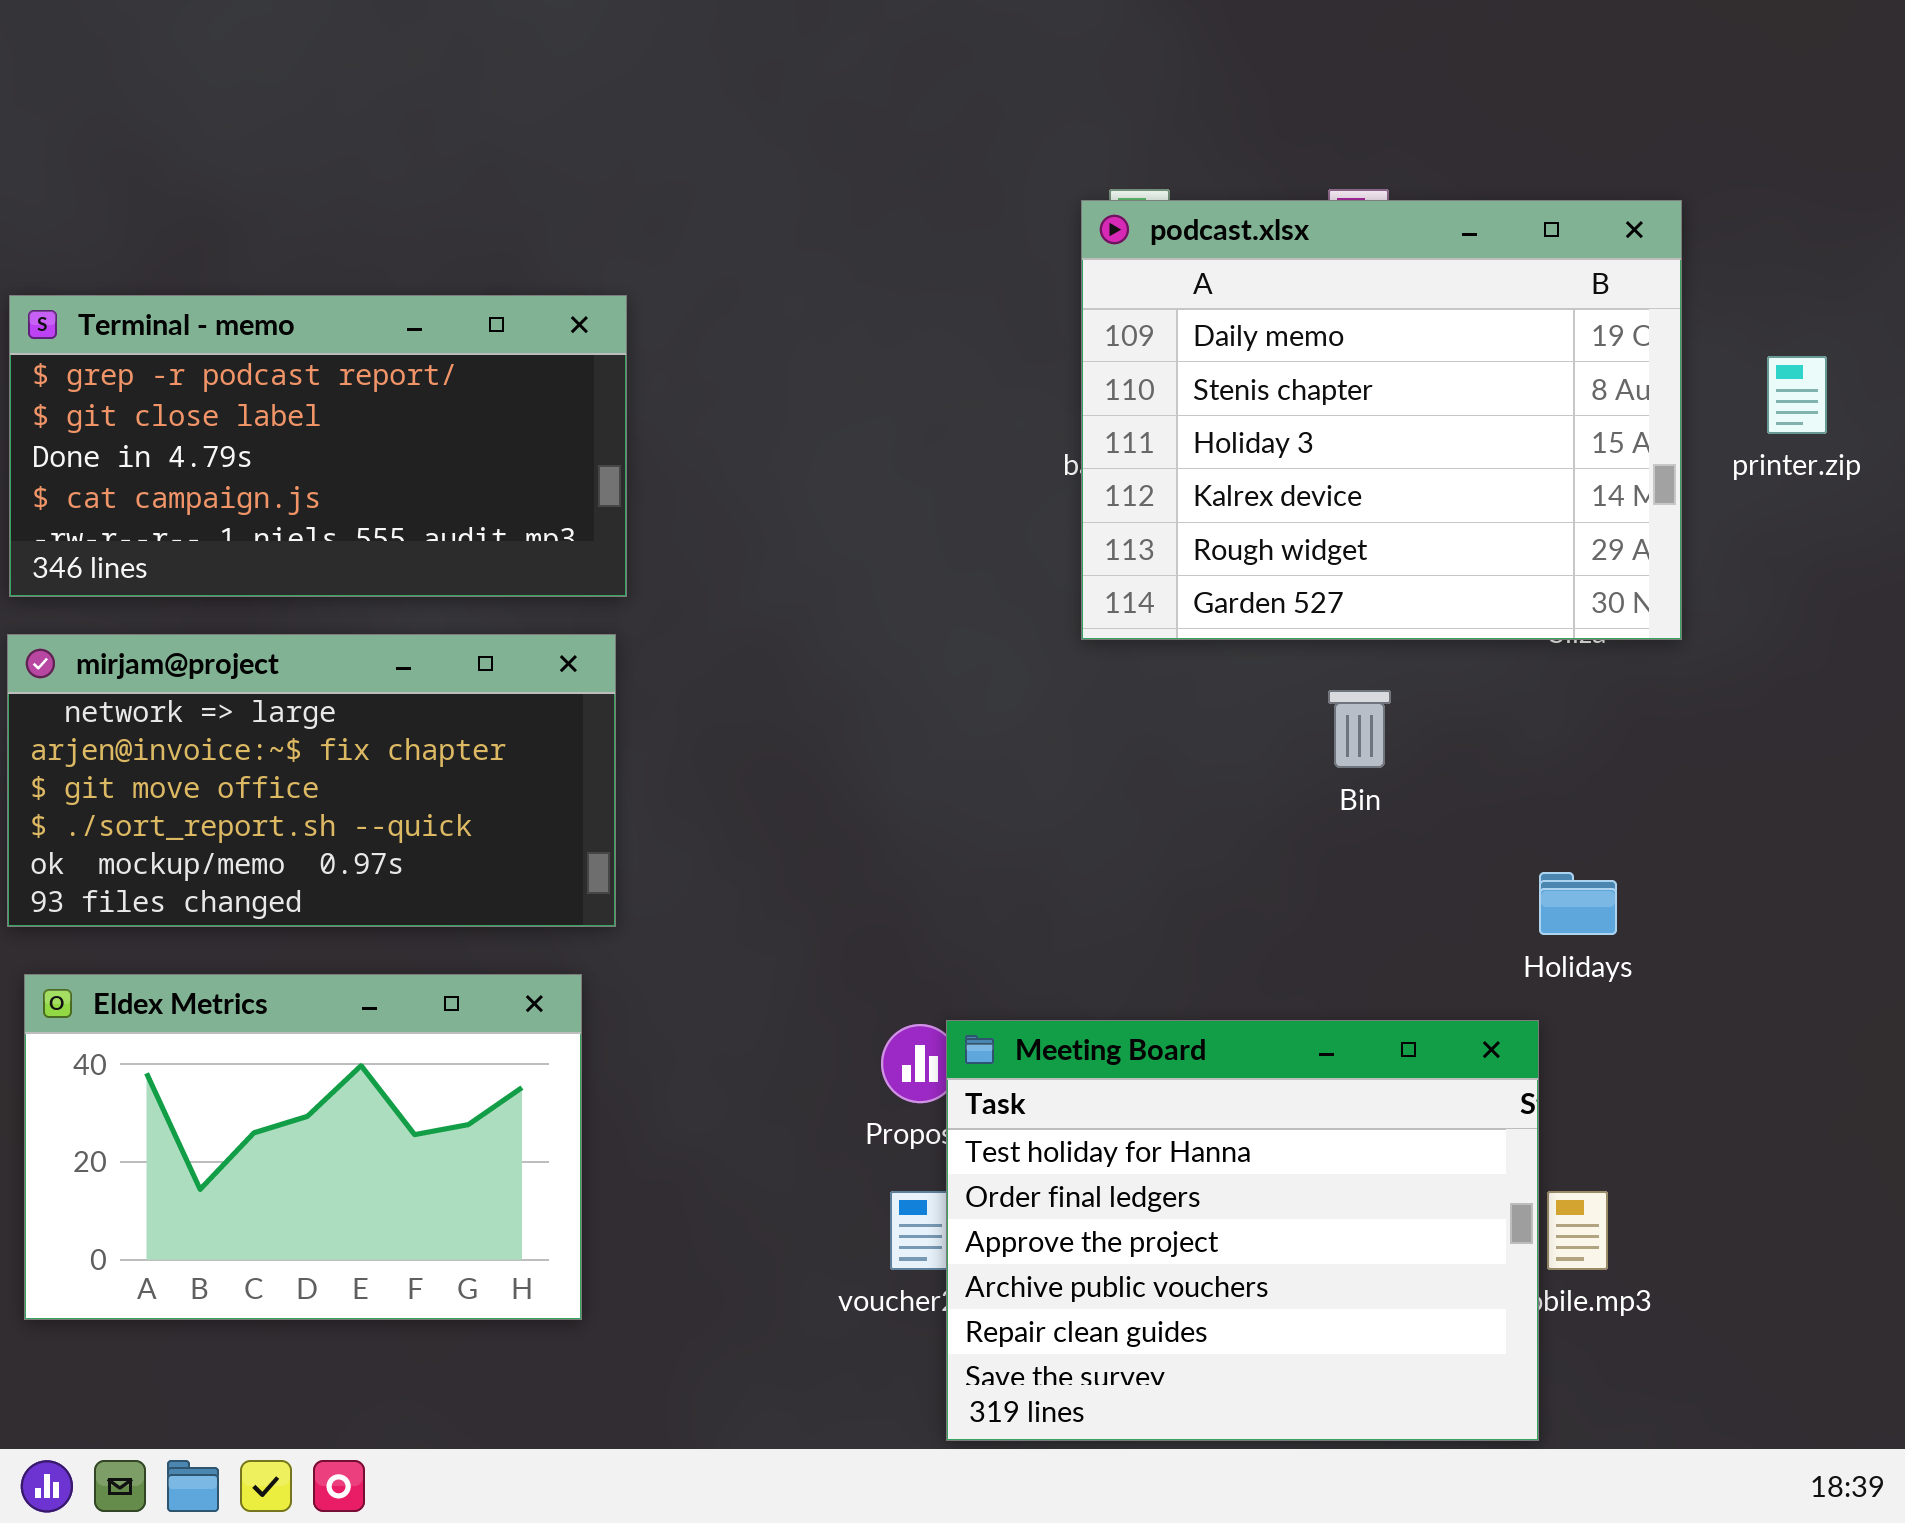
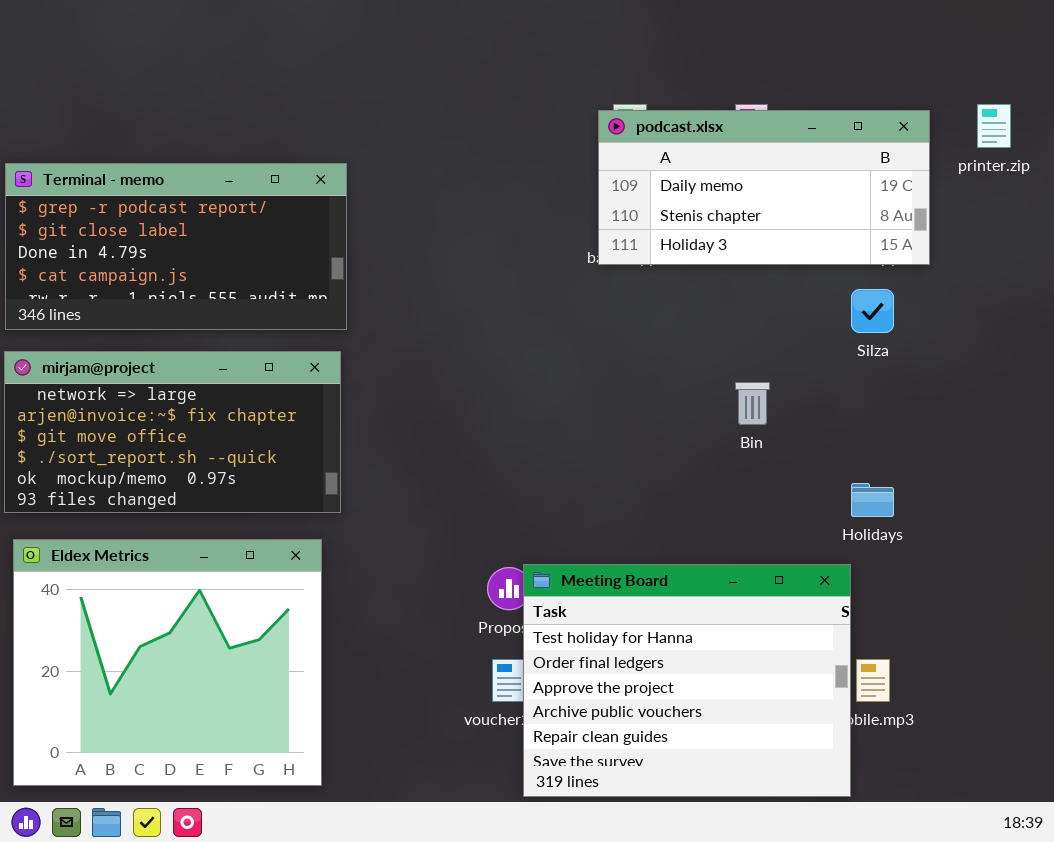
podcast.xlsx: [1081,200,1682,640] -> [598,110,930,265], resized
printer.zip: [1767,356,1827,434] -> [977,104,1011,148], moved
Eldex Metrics: [24,974,582,1320] -> [13,539,322,786], resized

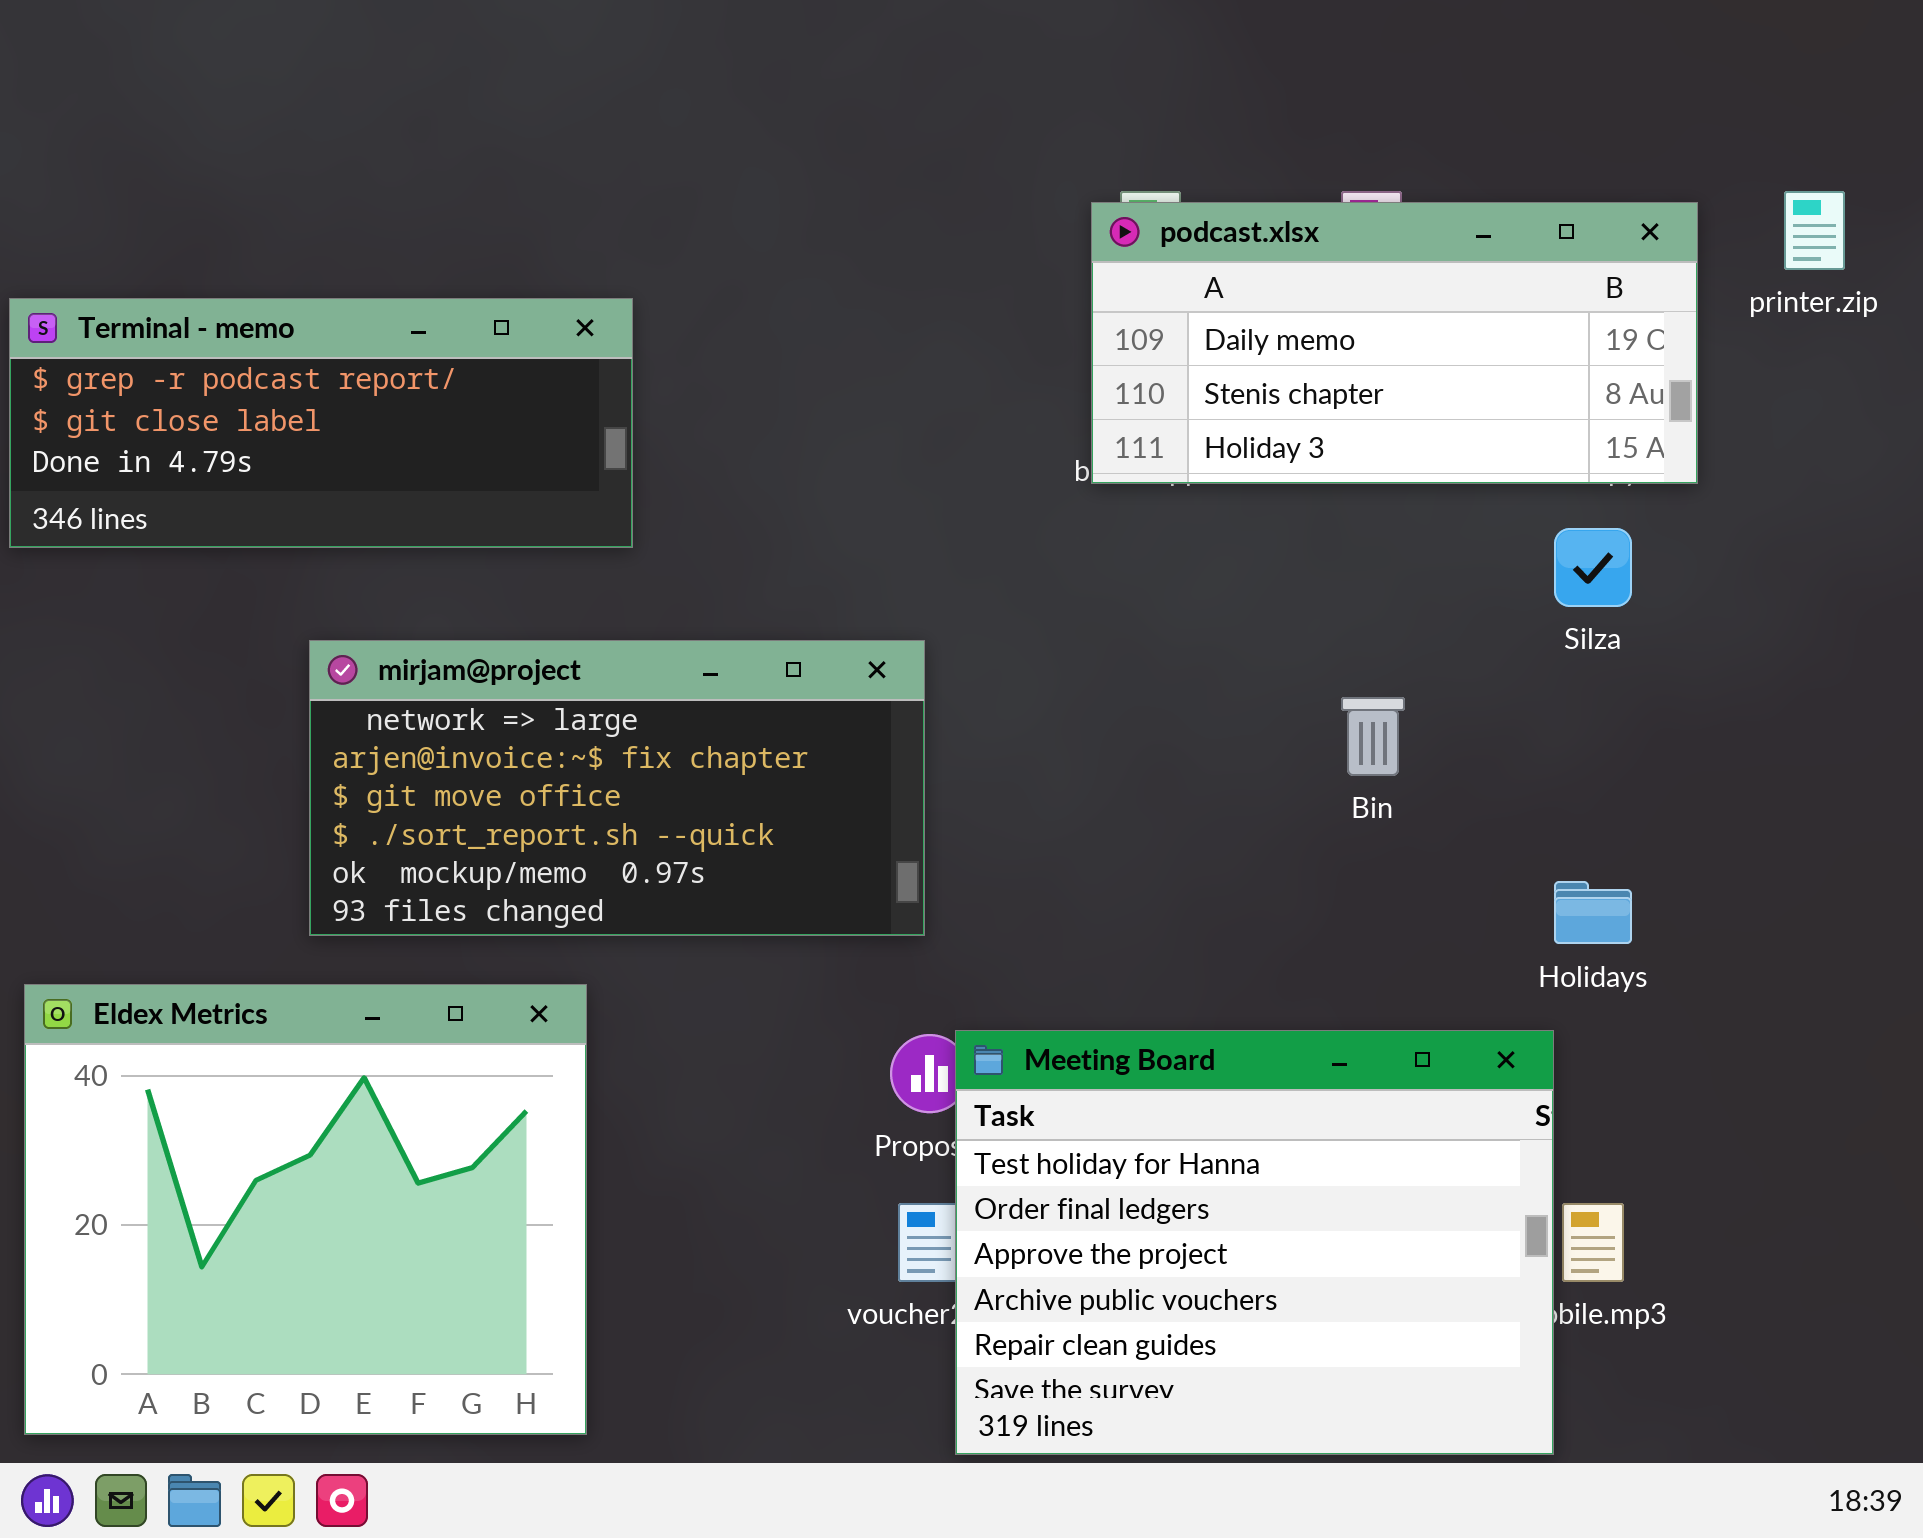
Terminal - memo: [5,163,347,330] -> [9,298,633,548], resized
mirjam@project: [4,351,341,513] -> [309,640,925,936], moved

